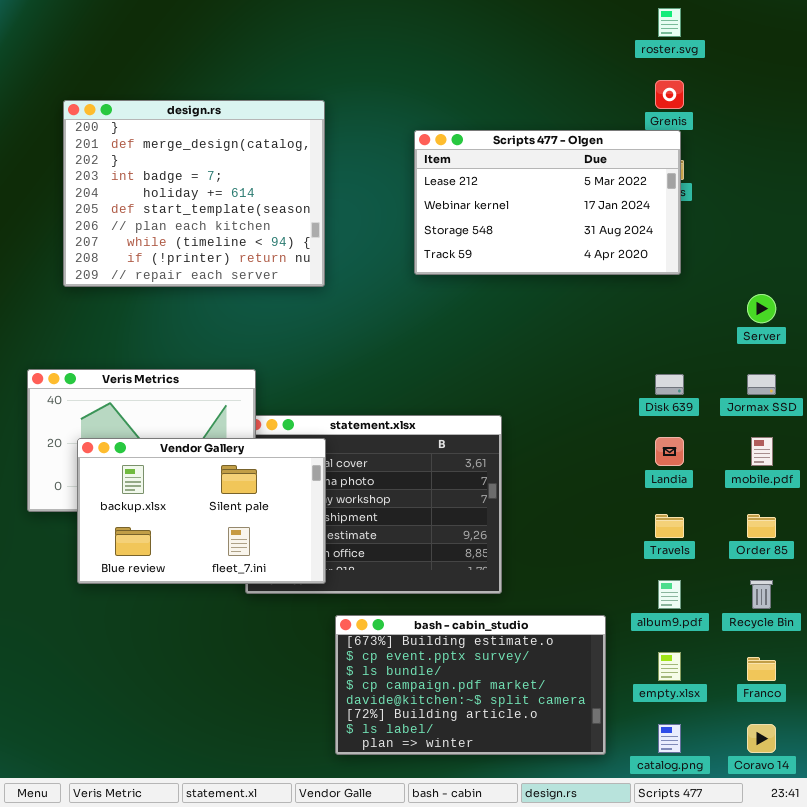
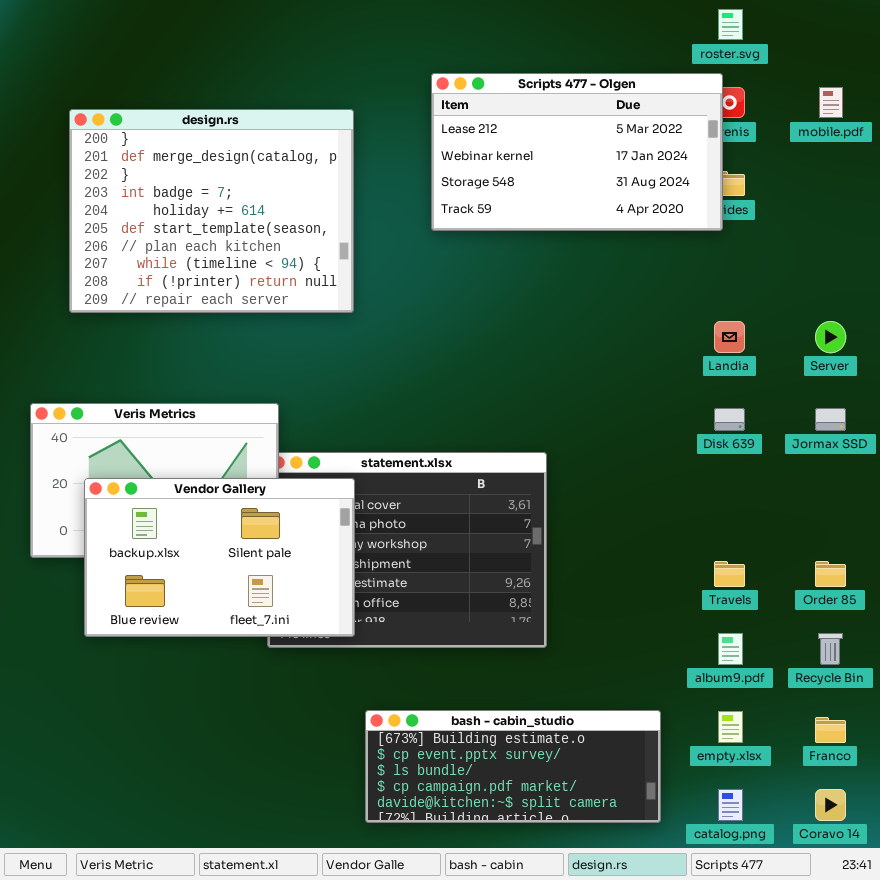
Scripts 477 - Olgen: [414,130,681,275] -> [431,73,723,231], moved
Landia: [655,437,684,466] -> [714,321,745,353], moved
mobile.pdf: [751,437,773,466] -> [819,87,843,118], moved
bash - cabin_studio: [335,615,606,755] -> [365,710,661,823], resized

